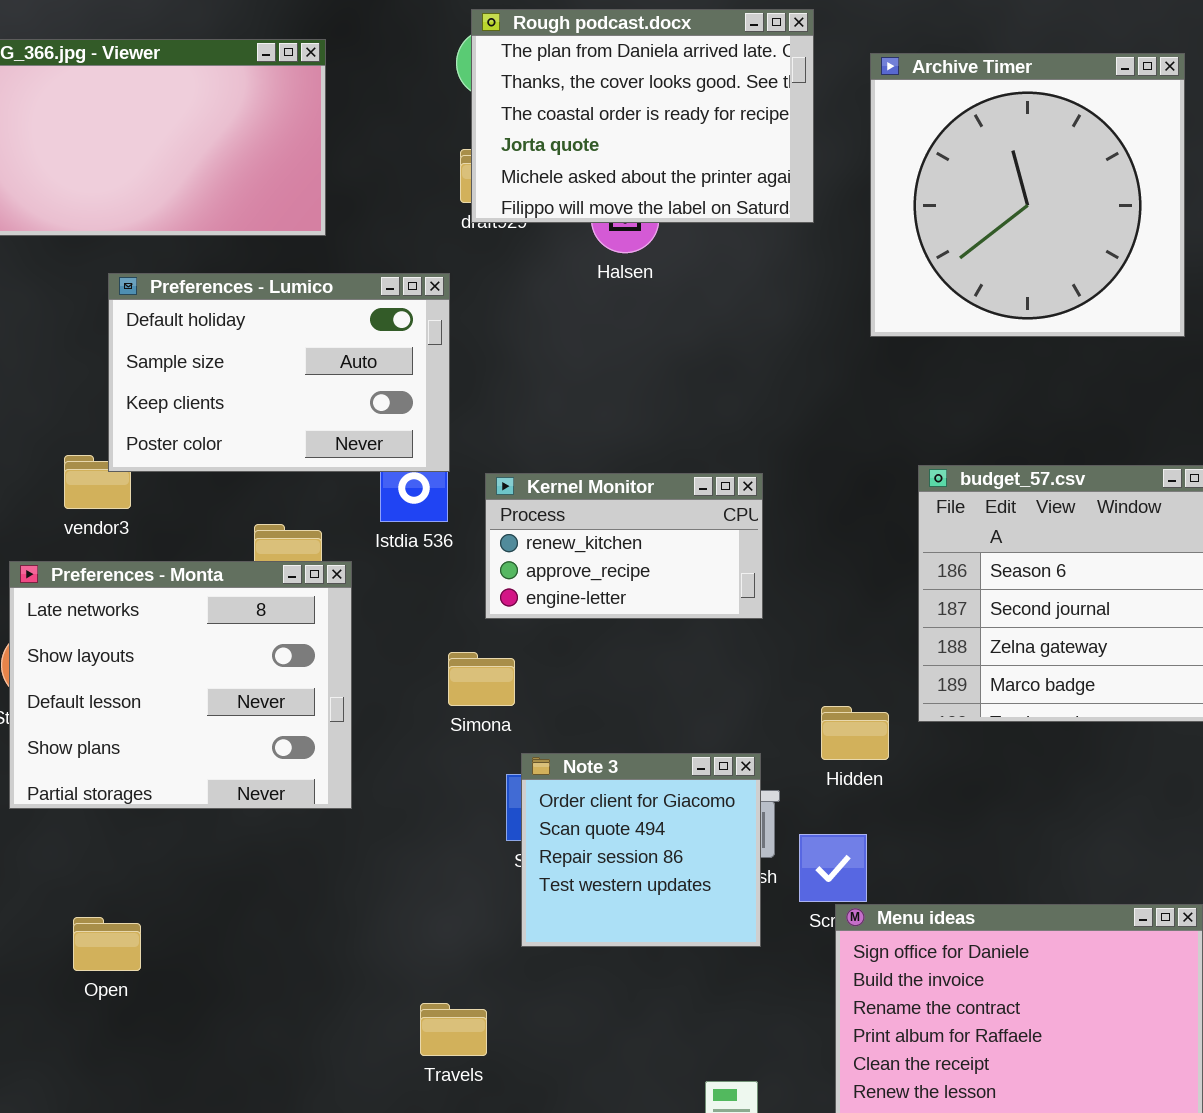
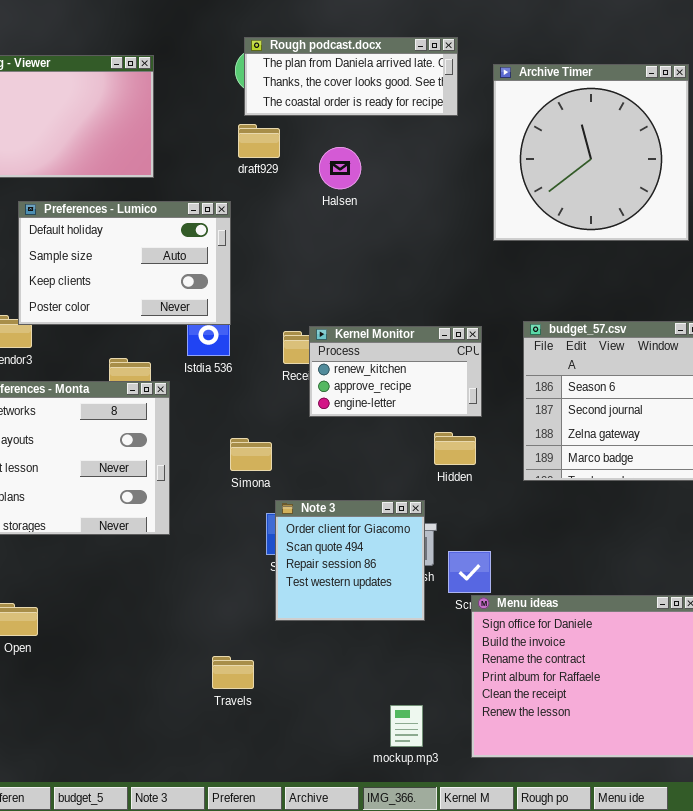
Rough podcast.docx: [471,9,814,223] -> [244,37,458,116], resized
Kernel Monitor: [485,473,763,619] -> [309,326,482,417], moved
Hidden: [821,706,889,760] -> [434,432,476,465], moved

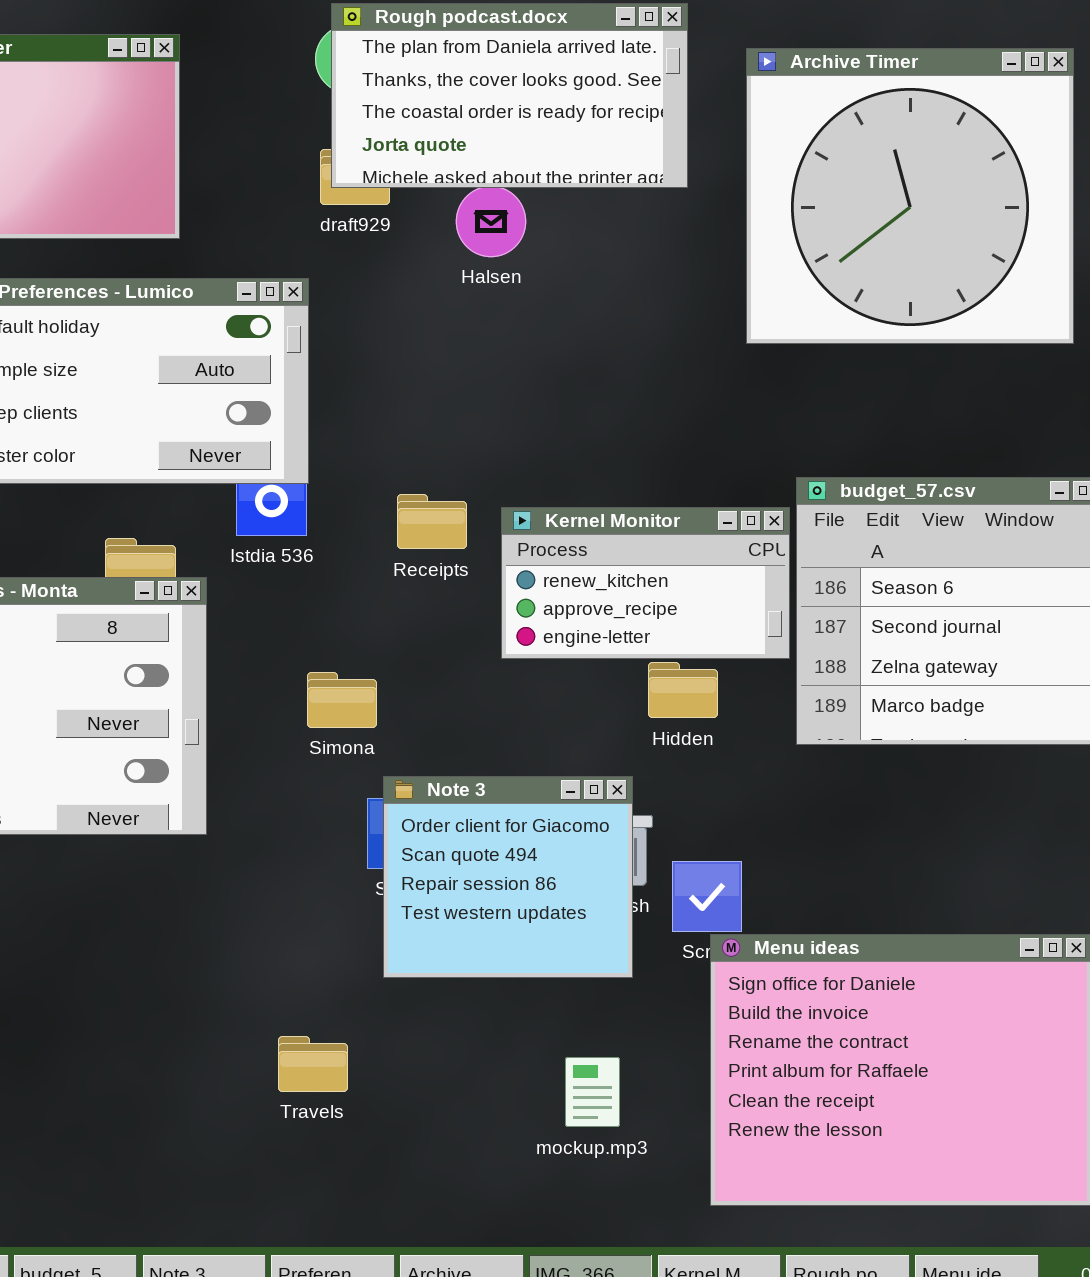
Rough podcast.docx: [244,37,458,116] -> [331,3,688,188], resized
Kernel Monitor: [309,326,482,417] -> [501,507,790,659], moved
mockup.mp3: [390,705,423,747] -> [565,1057,620,1127], moved

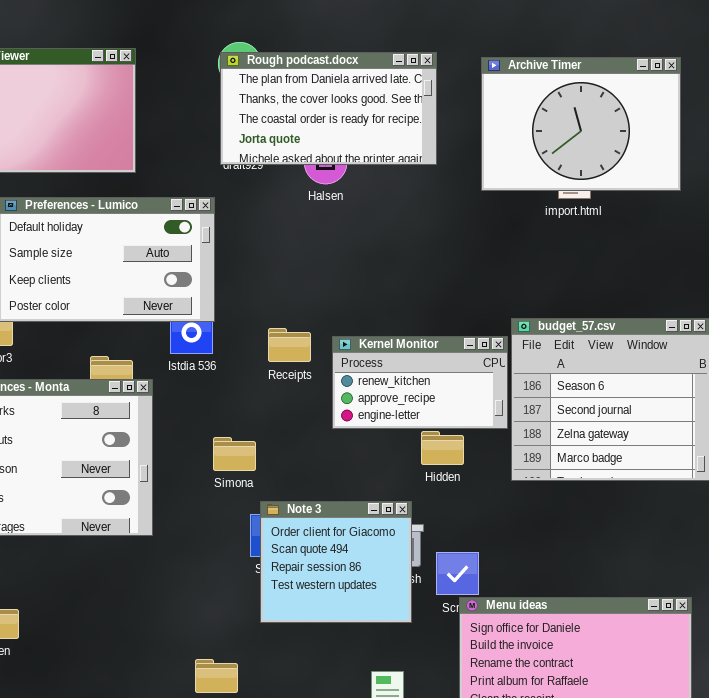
Rough podcast.docx: [331,3,688,188] -> [220,52,437,165], moved
Archive Timer: [746,48,1074,344] -> [481,57,681,191], resized

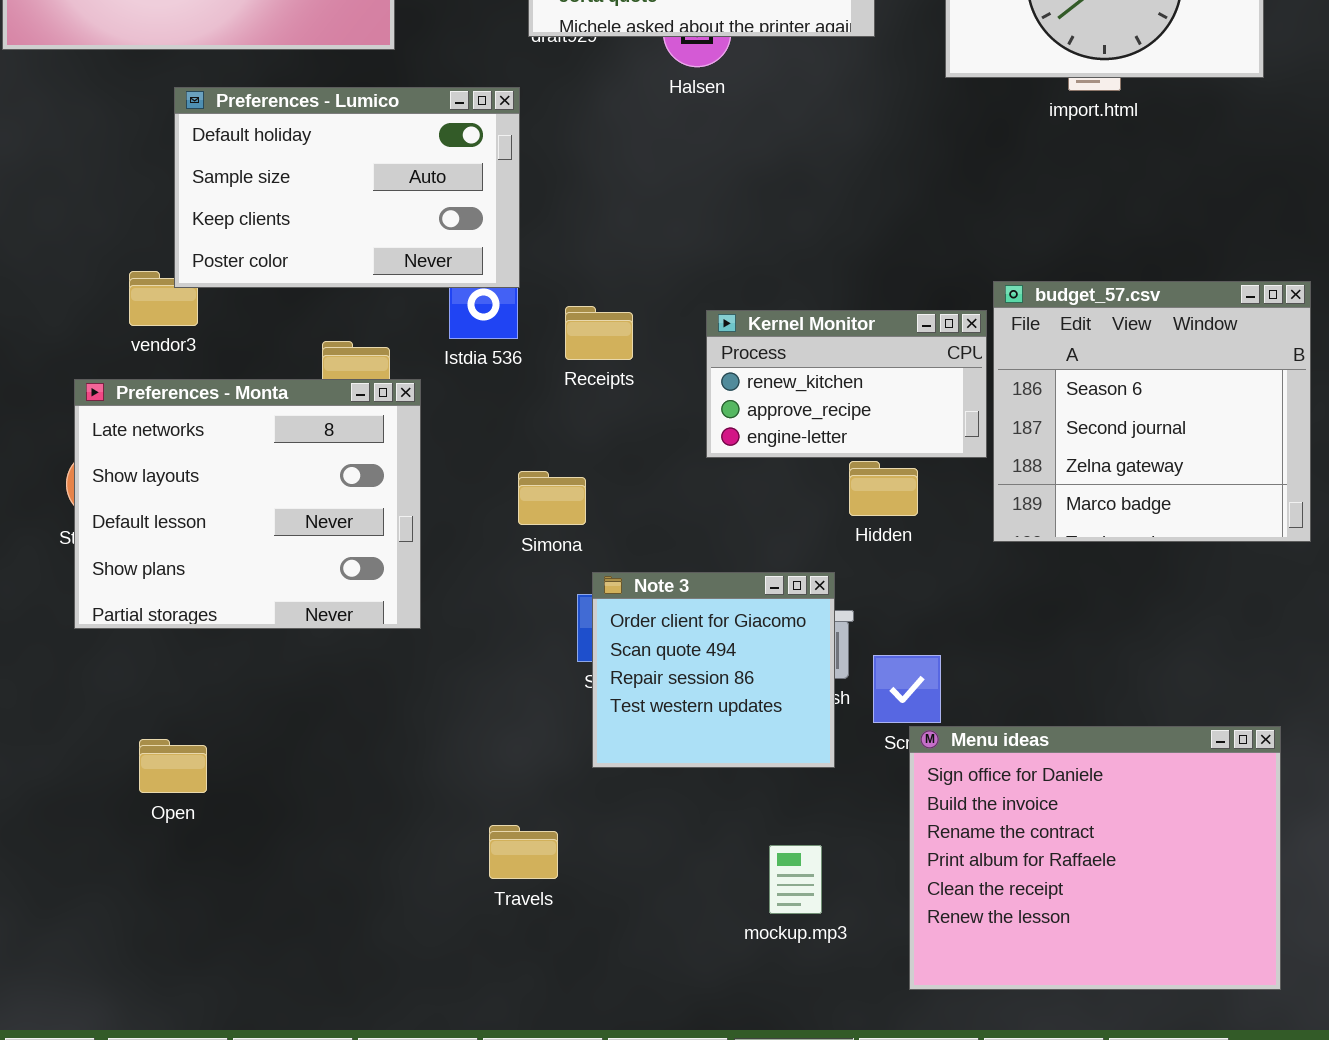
Receipts: [268,328,311,362] -> [565,306,633,360], moved

